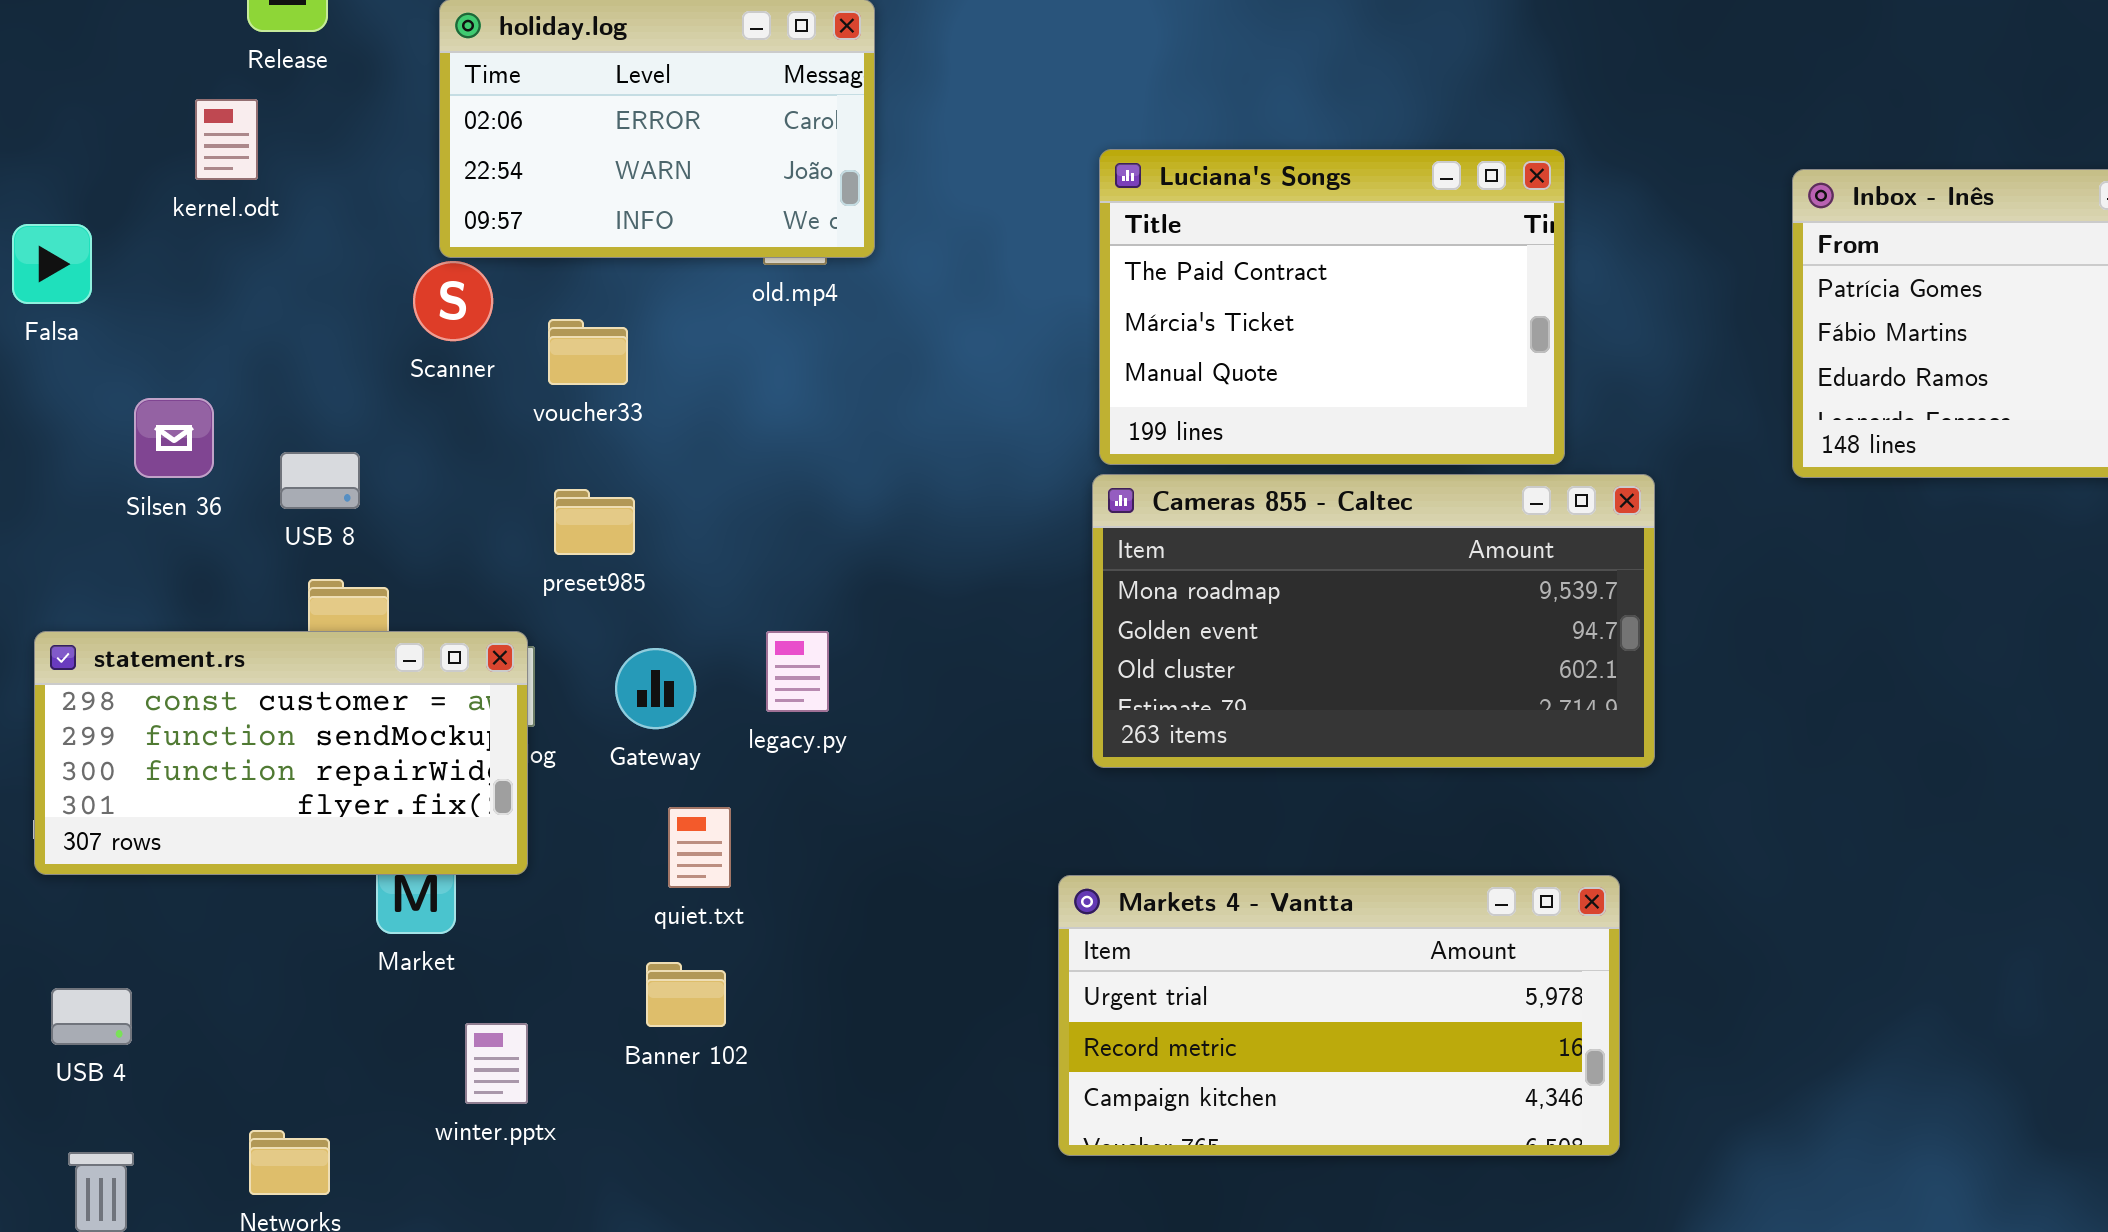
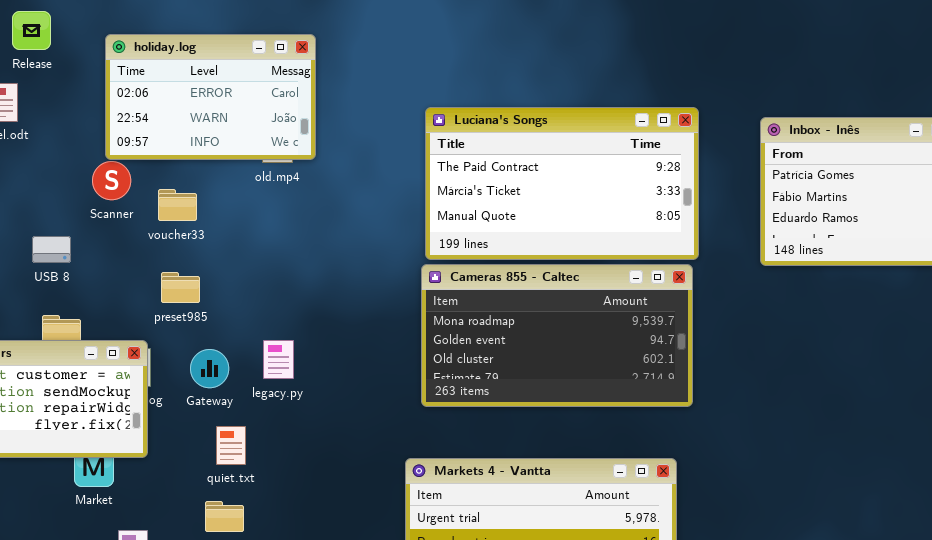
Luciana's Songs: [1099,149,1565,465] -> [425,107,699,260], resized
USB 8: [280,452,360,509] -> [32,236,71,263], moved

